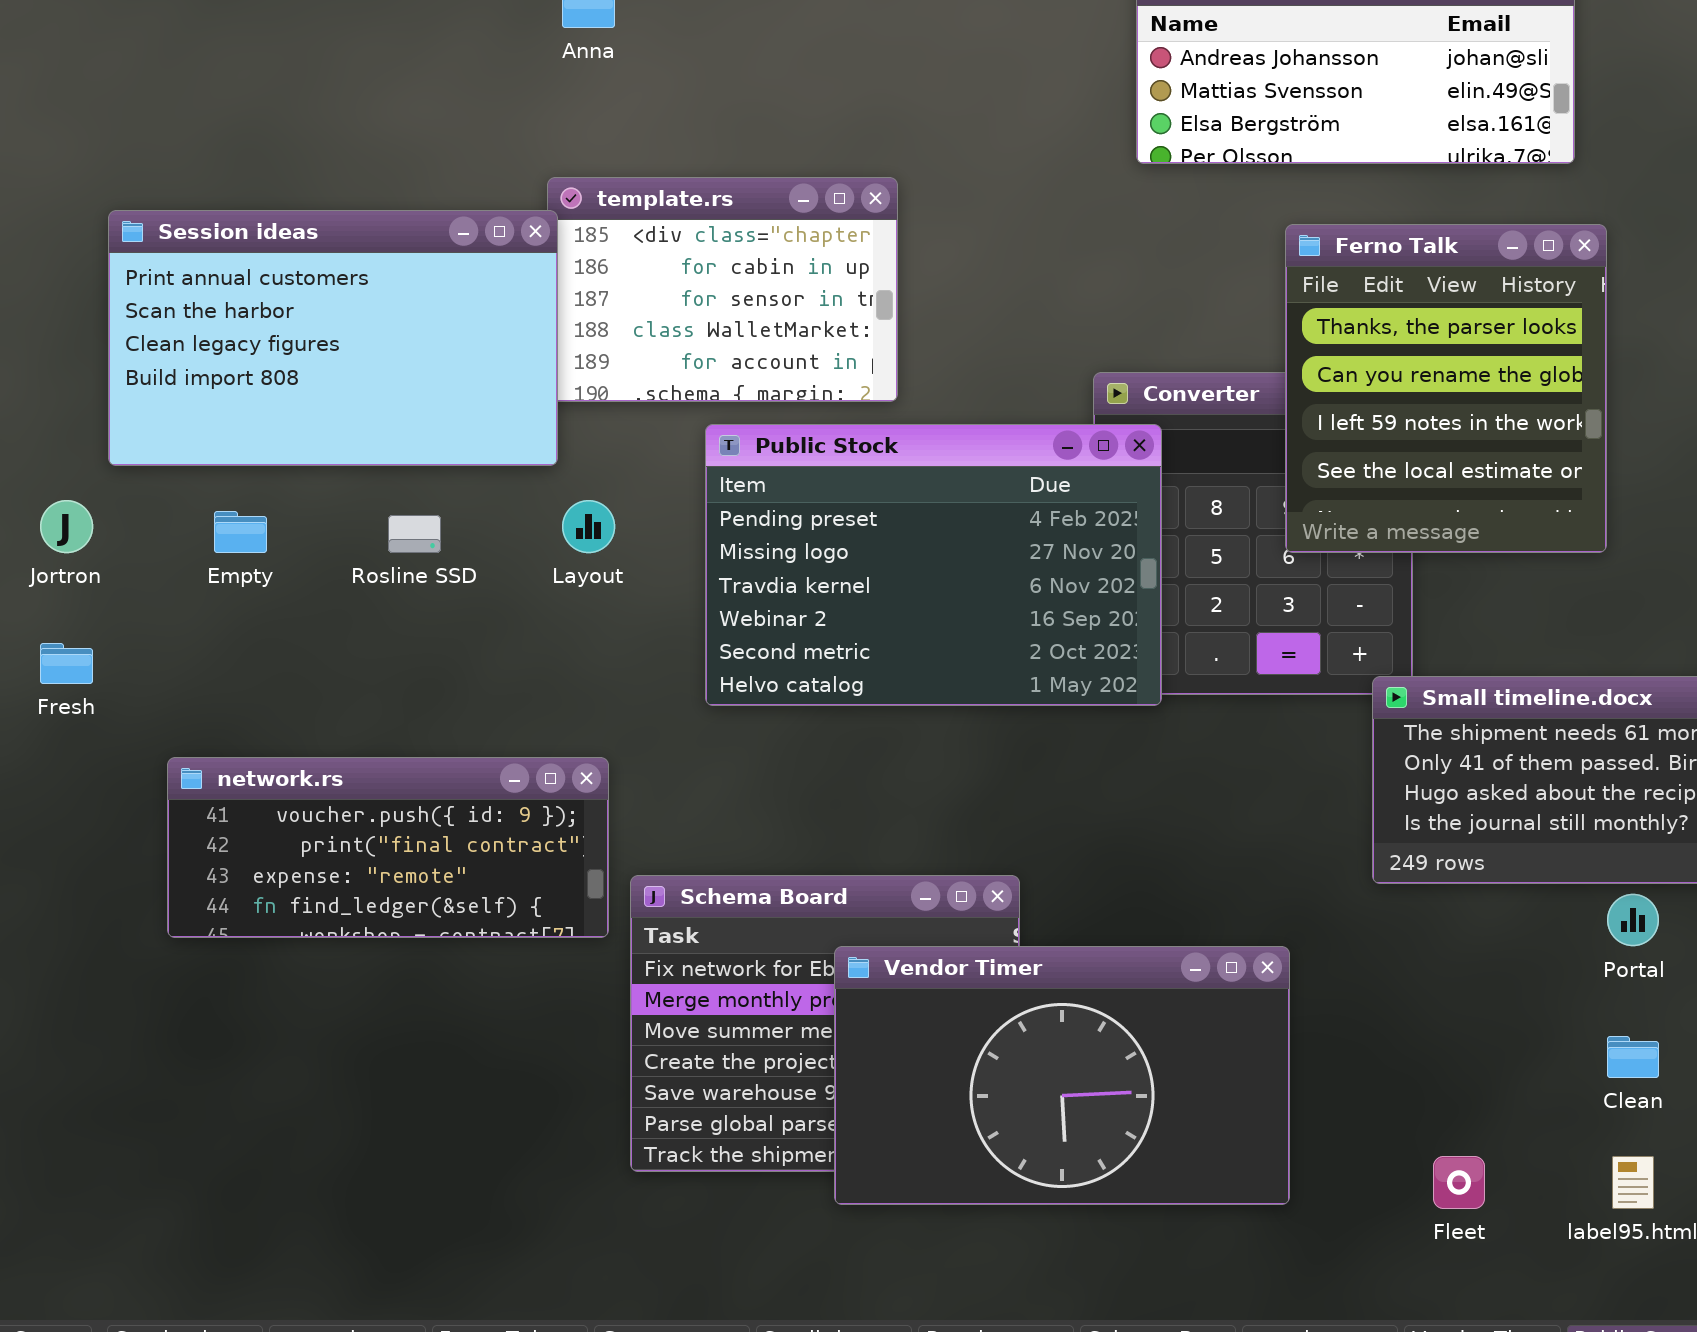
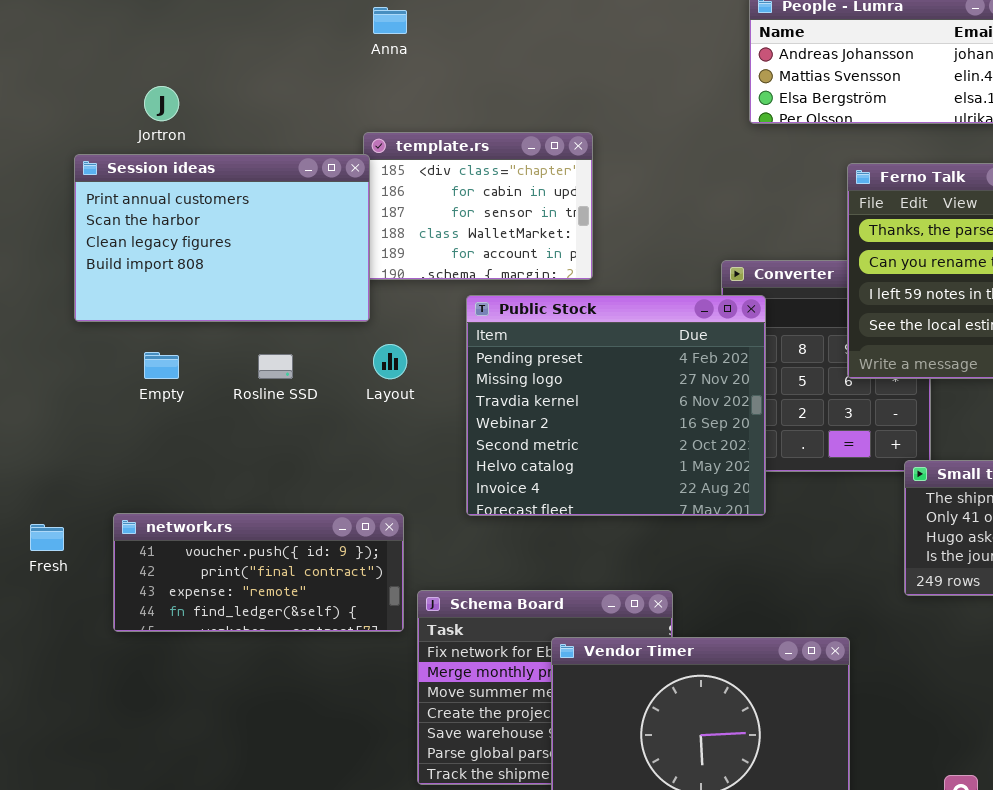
Public Stock: [705,424,1162,706] -> [466,295,766,516], resized
Jortron: [40,500,93,553] -> [144,86,179,121], moved
Fresh: [40,643,93,684] -> [30,524,64,551], moved

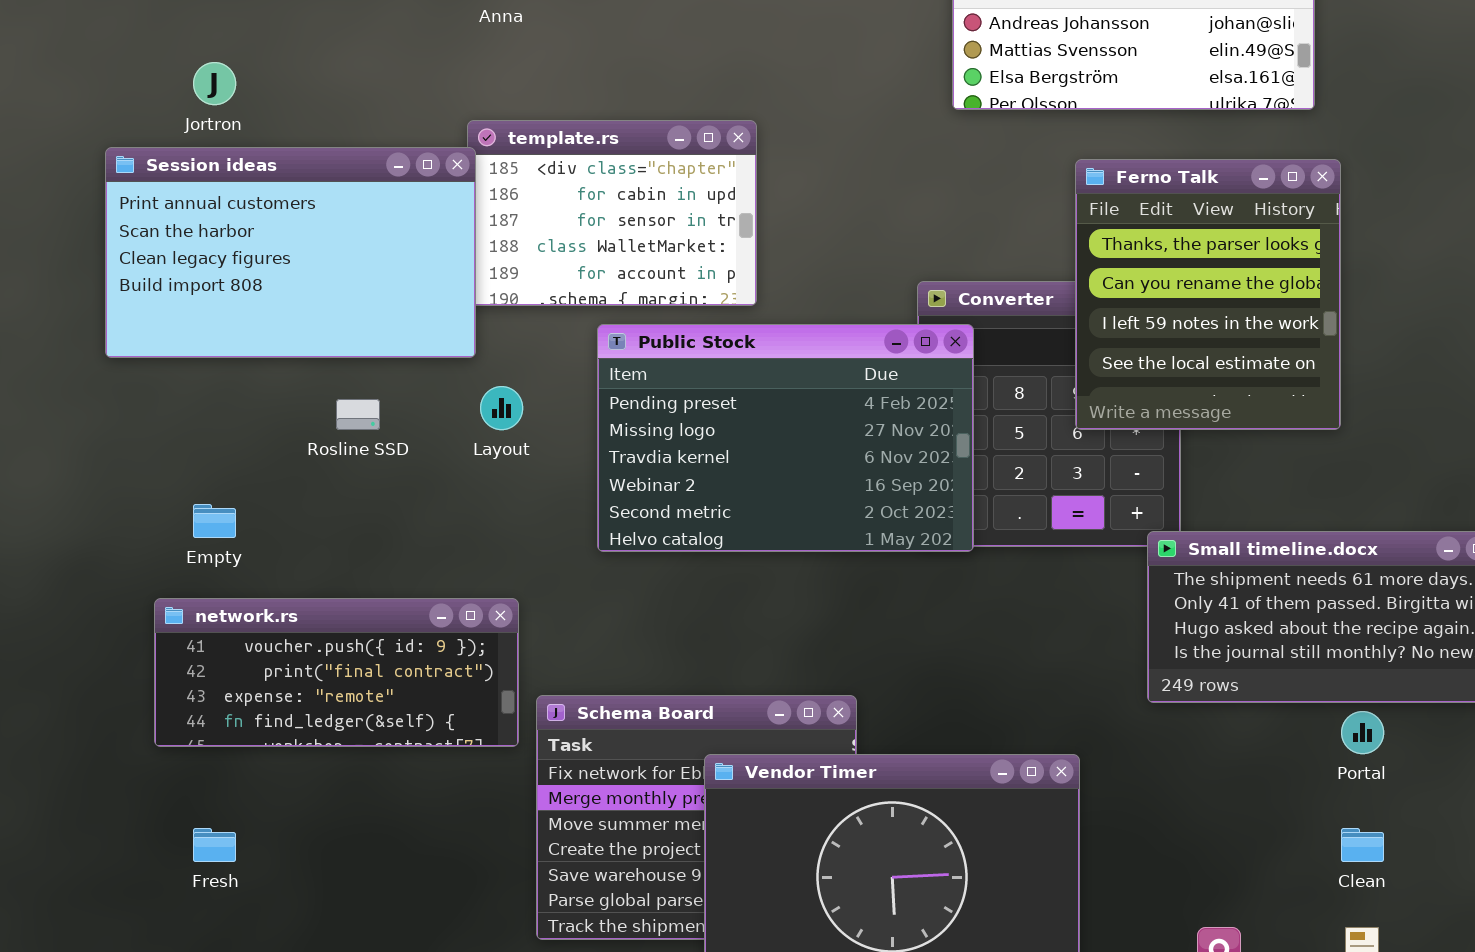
Public Stock: [466,295,766,516] -> [597,324,974,552], resized
Empty: [144,352,179,379] -> [193,504,236,538], moved
Fresh: [30,524,64,551] -> [193,828,236,862], moved

